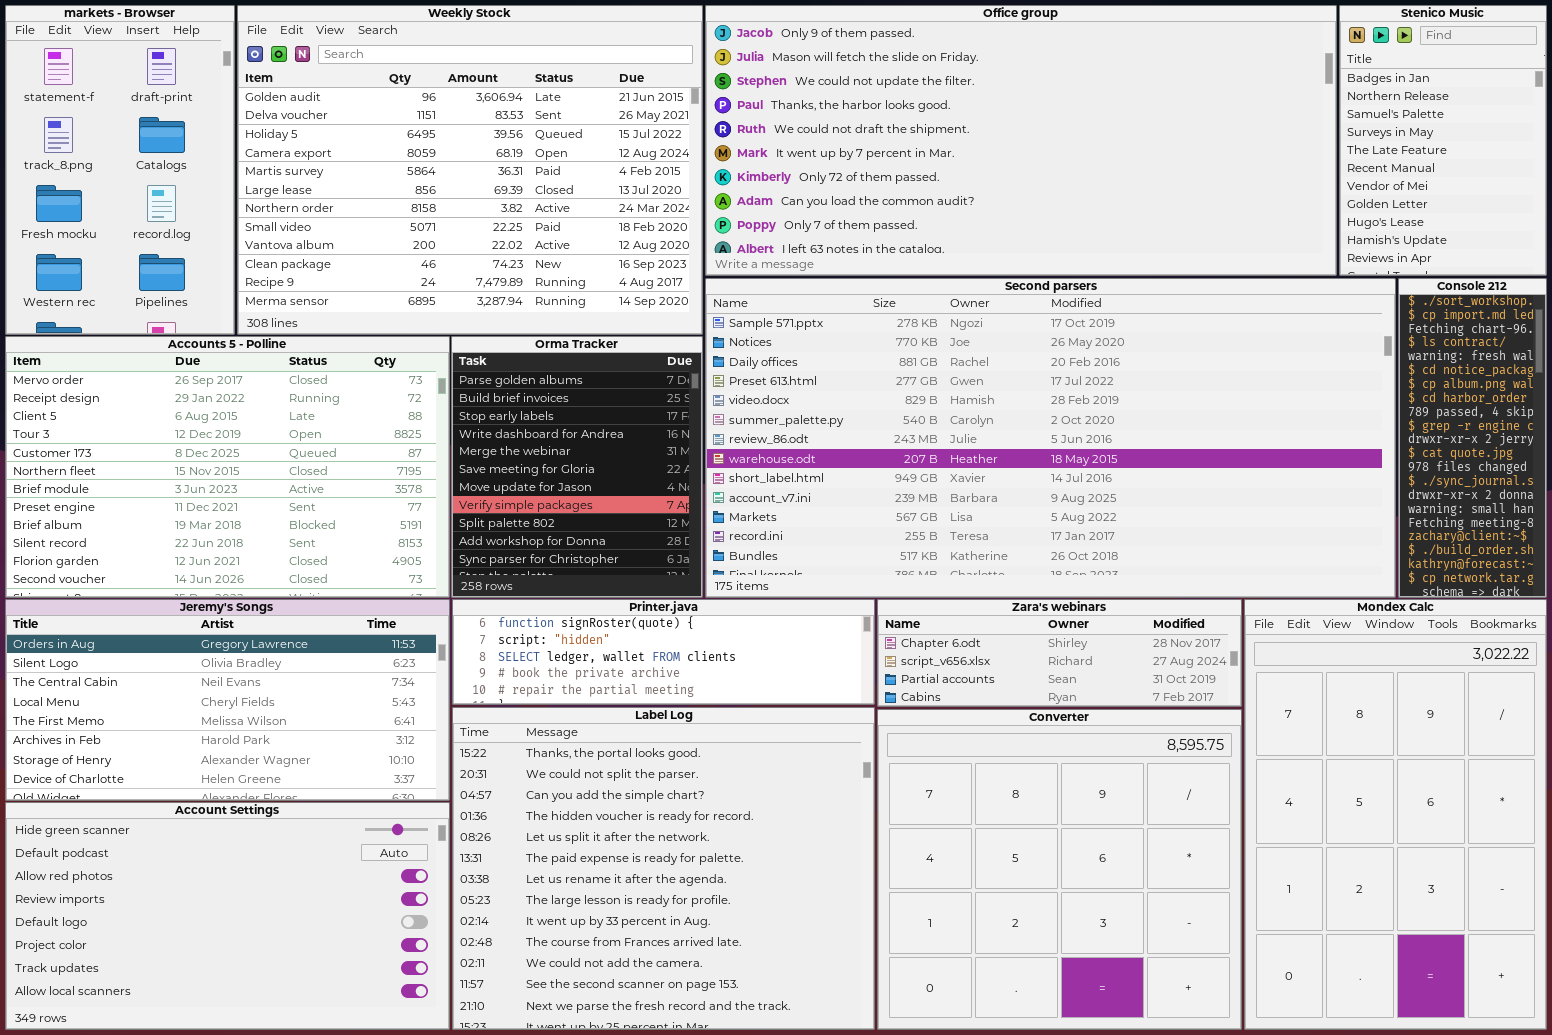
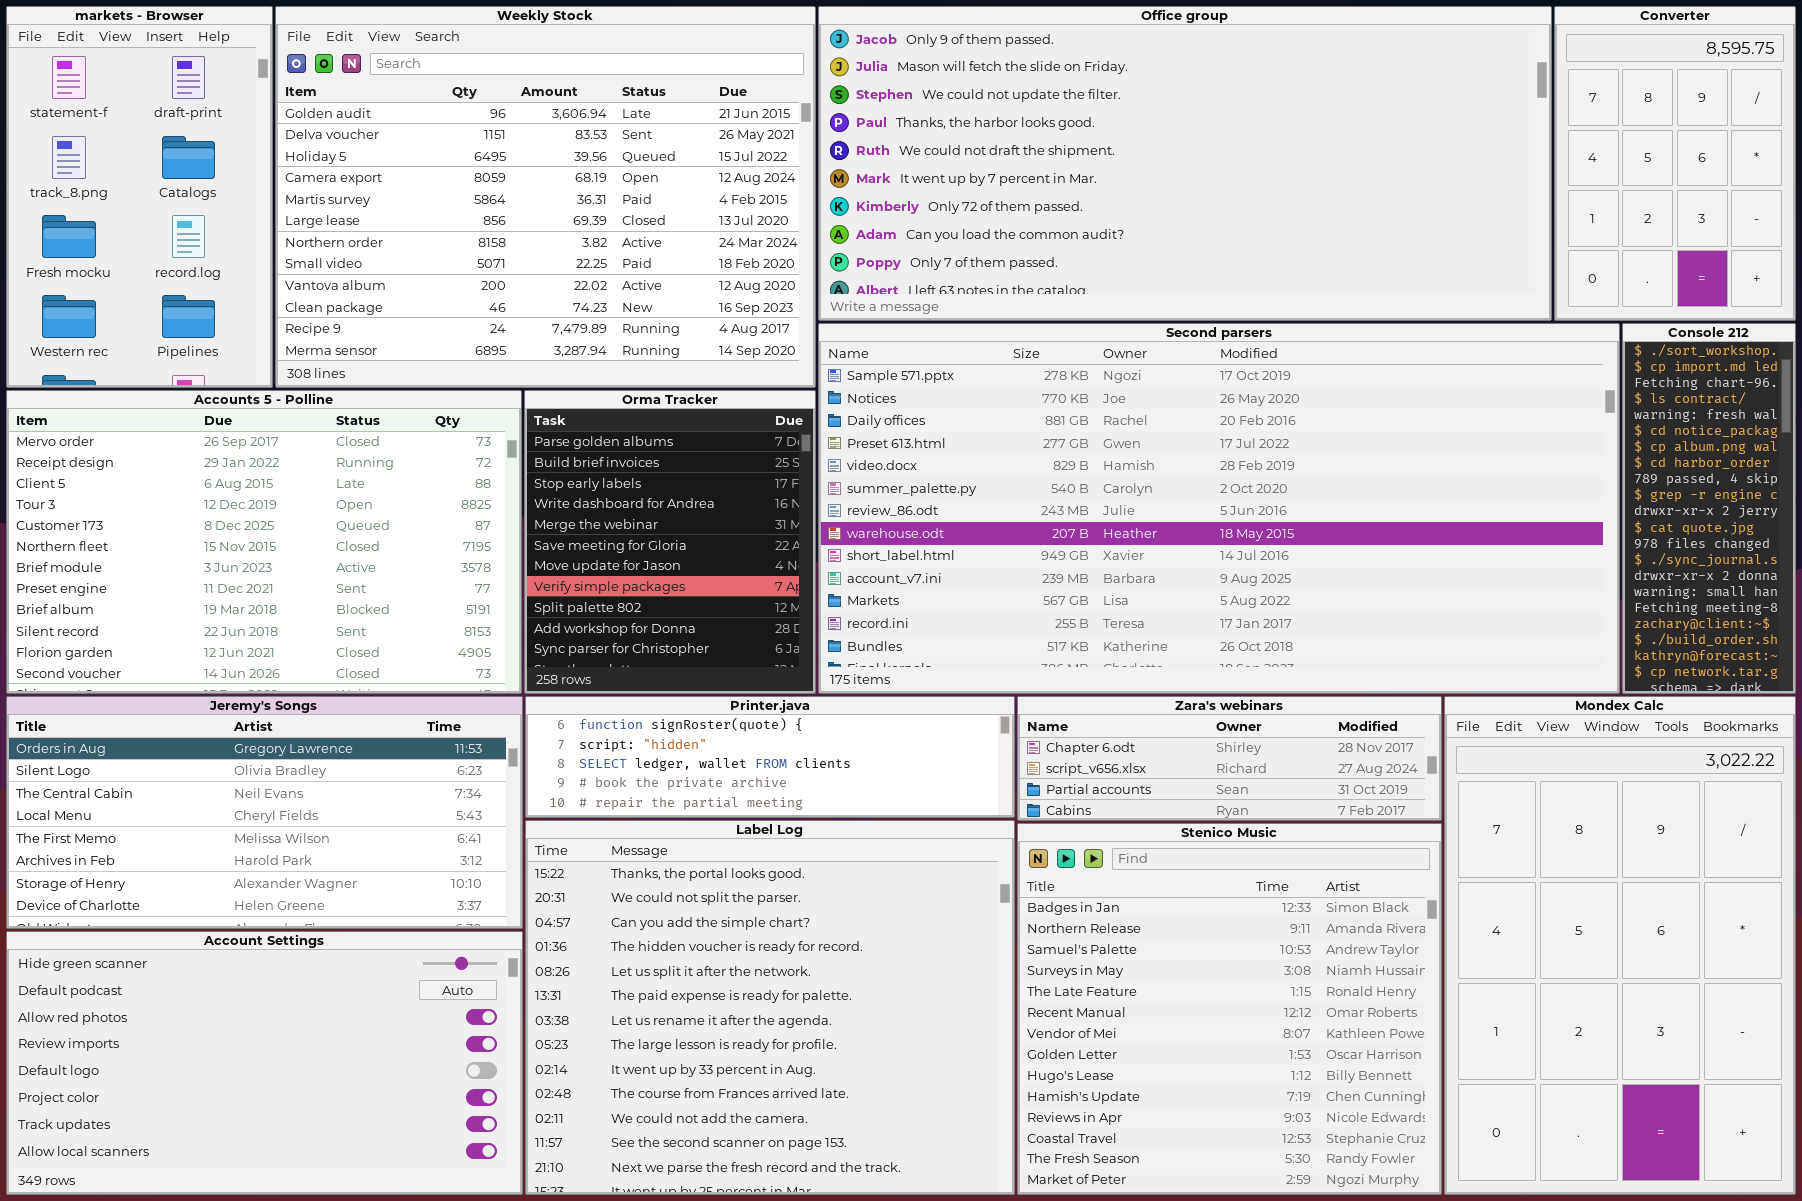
Stenico Music: [1339,5,1547,276] -> [1017,823,1442,1195], moved, resized
Converter: [877,709,1242,1030] -> [1554,6,1796,321], moved, resized

